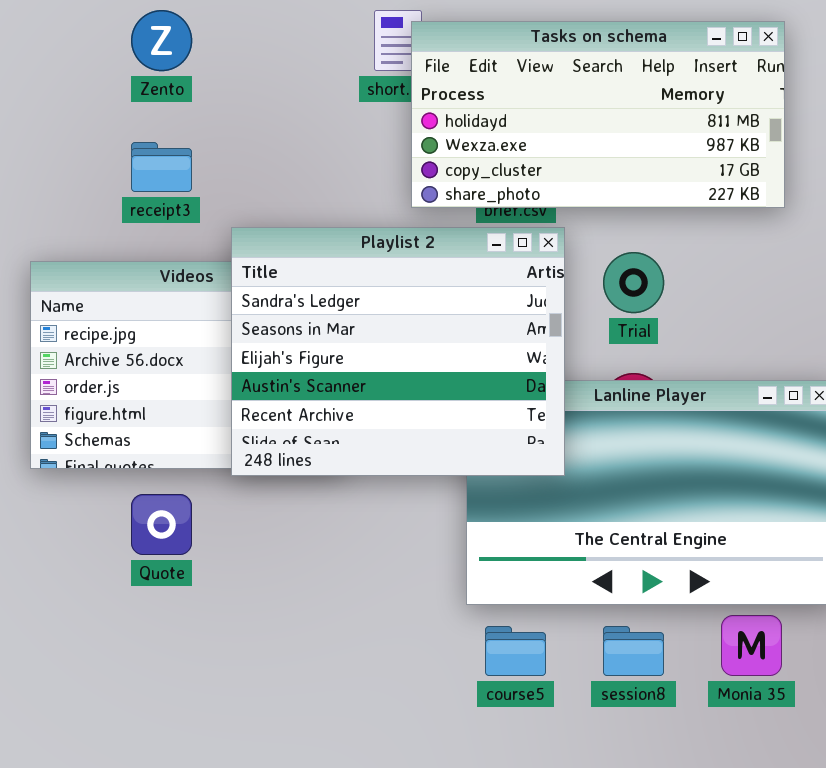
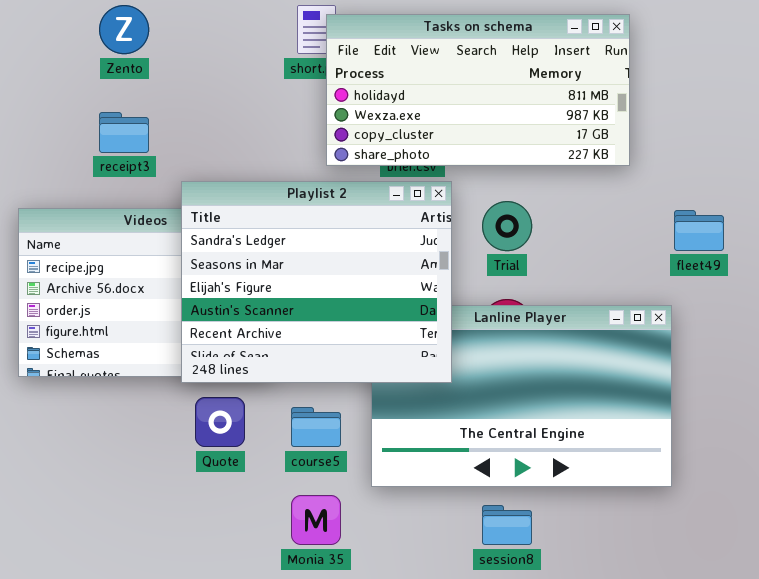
Quote: [131,494,192,555] -> [195,397,245,447], moved
Monia 35: [721,615,782,676] -> [291,495,341,545], moved
course5: [485,626,546,676] -> [291,407,341,447], moved

